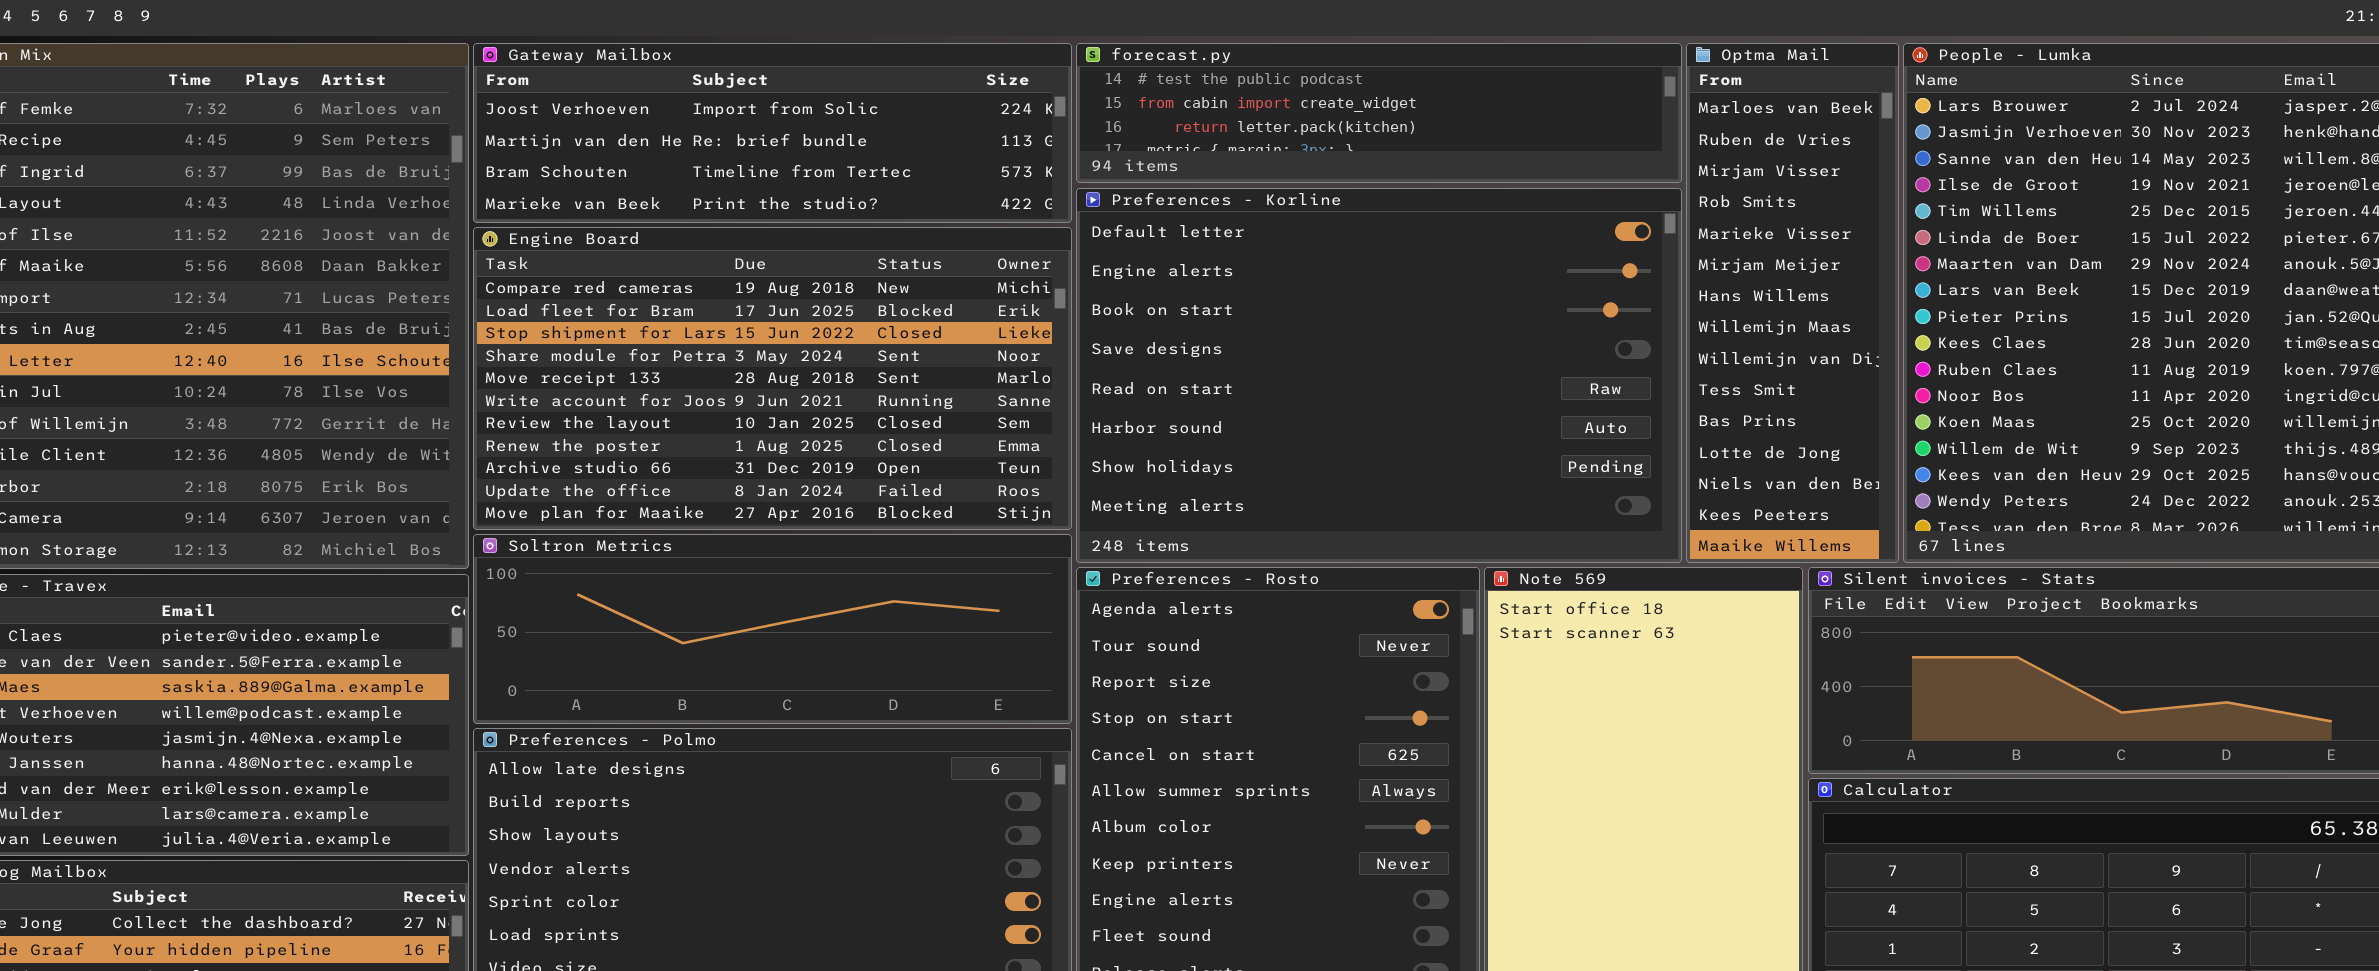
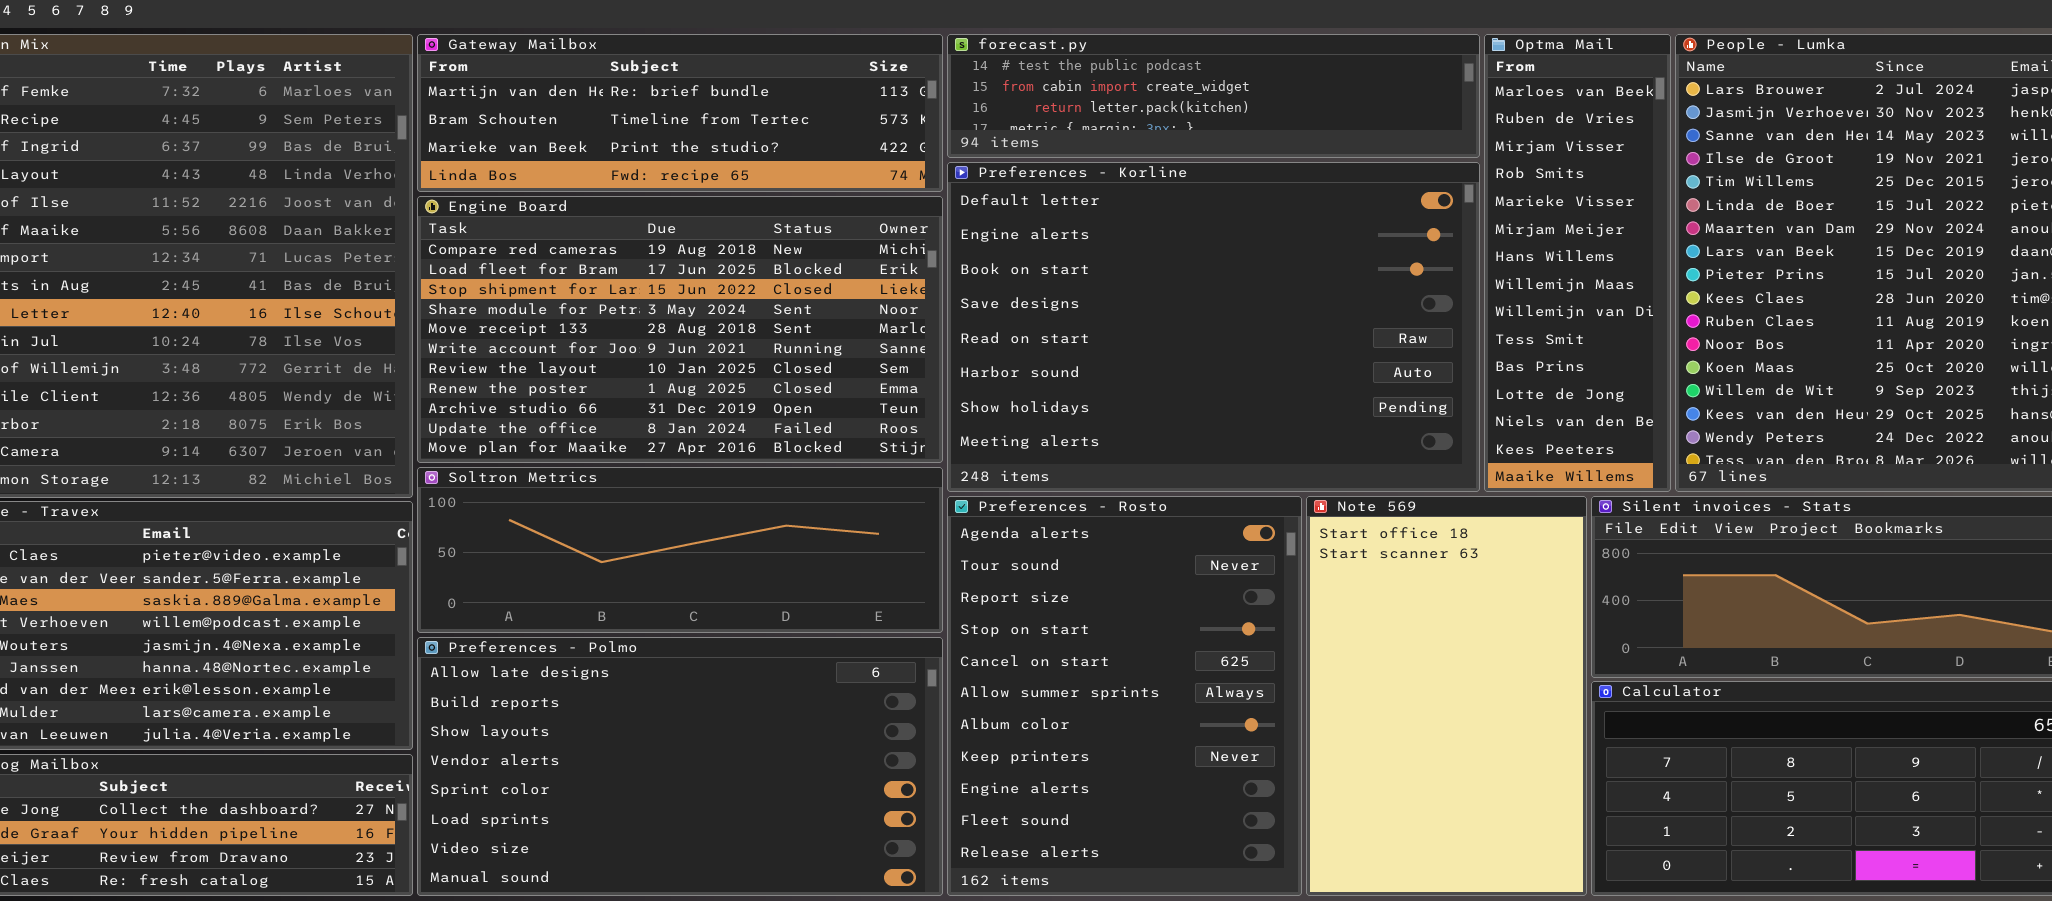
Gateway Mailbox: [473,43,1072,223] -> [417,34,943,192], scrolled down 1 row

